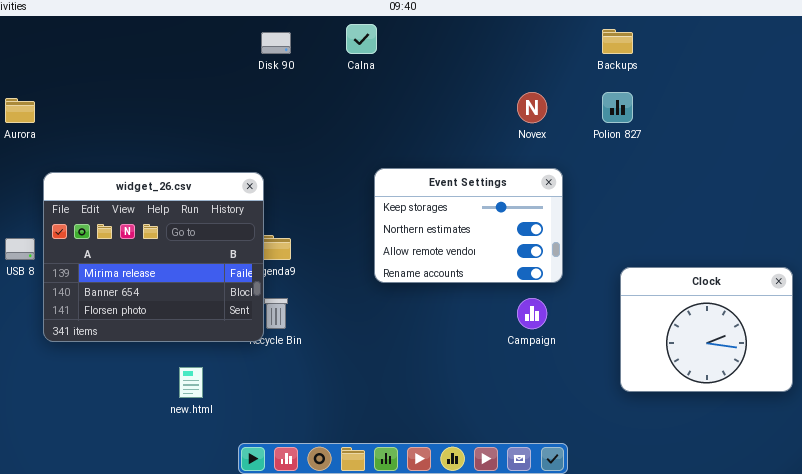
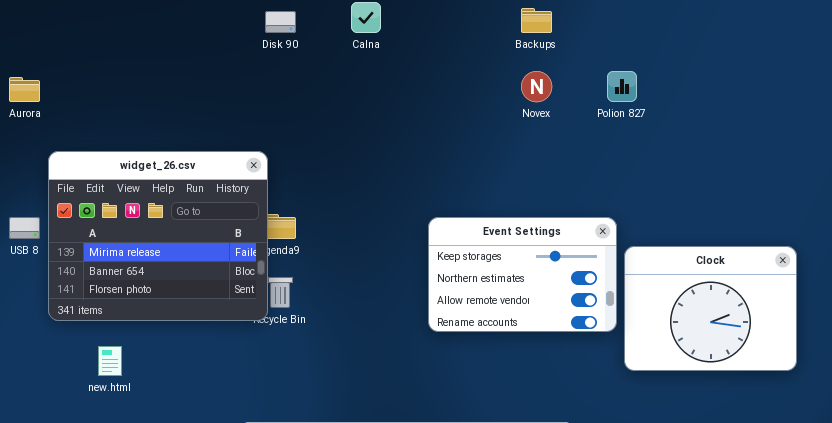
Backups: [602,29,633,54] -> [521,8,552,33], moved
Event Settings: [374,168,563,283] -> [428,217,617,332], moved
new.html: [179,367,203,398] -> [98,346,122,376], moved

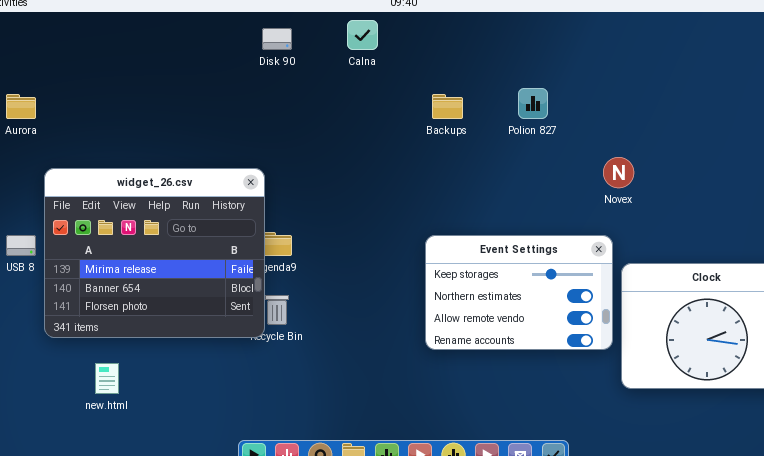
Backups: [521,8,552,33] -> [432,94,463,119], moved
Novex: [521,71,552,102] -> [603,157,634,188], moved
Polion 827: [607,71,637,102] -> [518,88,548,119], moved

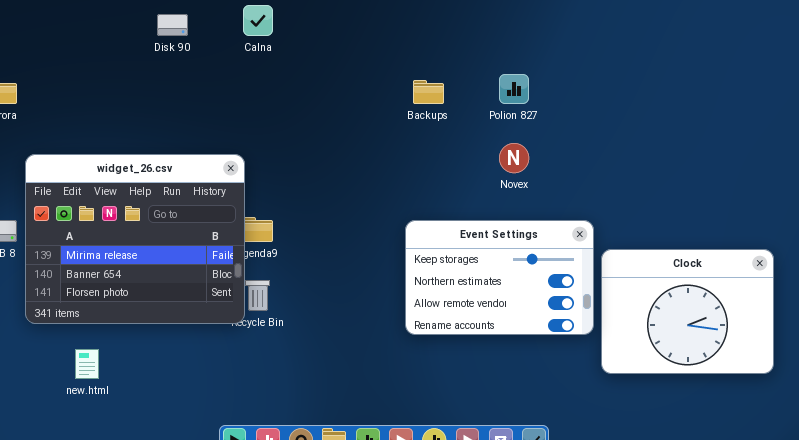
Calna: [347,20,378,50] -> [243,5,273,36], moved
Disk 90: [262,28,292,50] -> [157,14,188,36], moved
Novex: [603,157,634,188] -> [499,143,529,173], moved

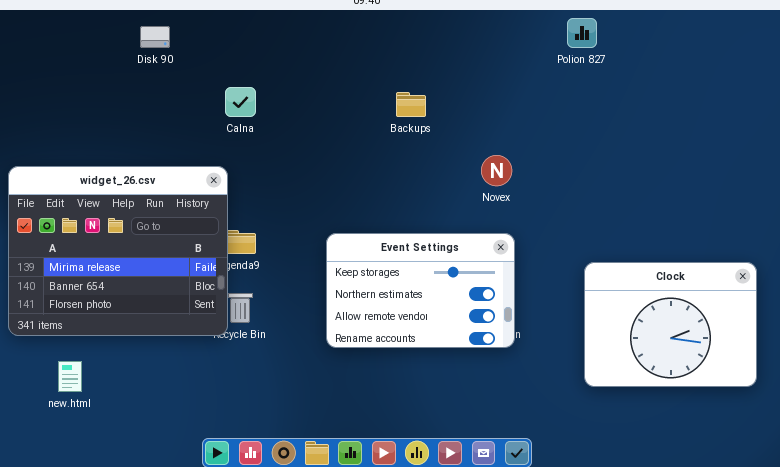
Calna: [243,5,273,36] -> [225,87,256,117], moved
Polion 827: [499,74,529,104] -> [567,18,597,48], moved
Event Settings: [405,220,594,335] -> [326,233,515,348], moved

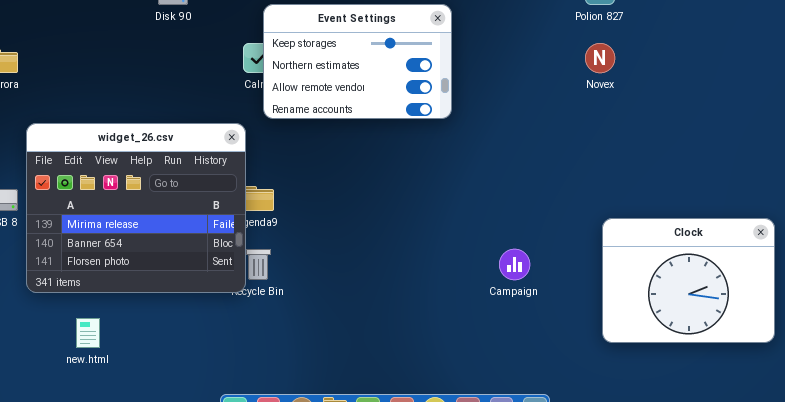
Novex: [481,155,512,186] -> [585,43,615,73], moved
Event Settings: [326,233,515,348] -> [263,4,452,119], moved

